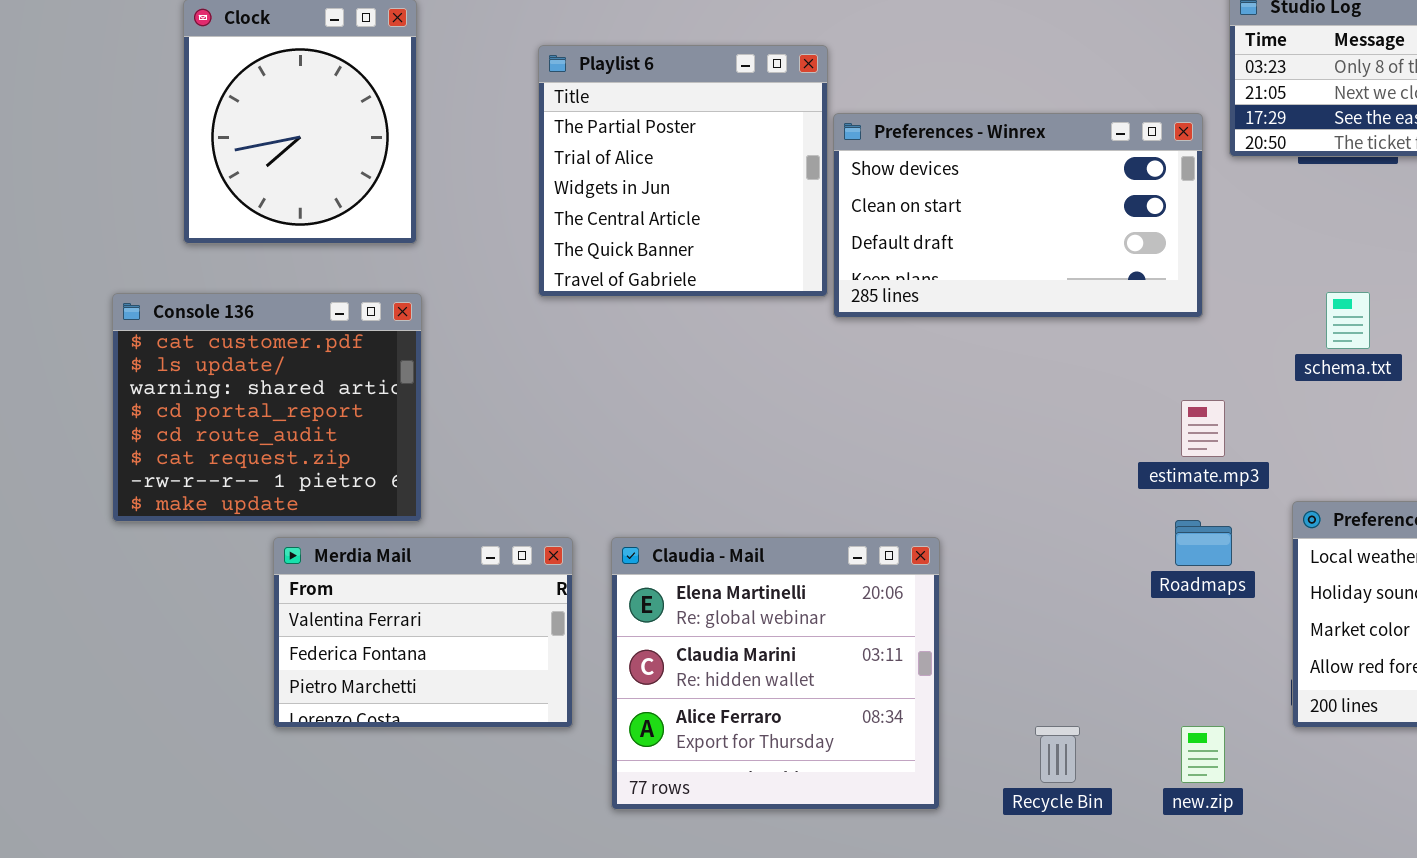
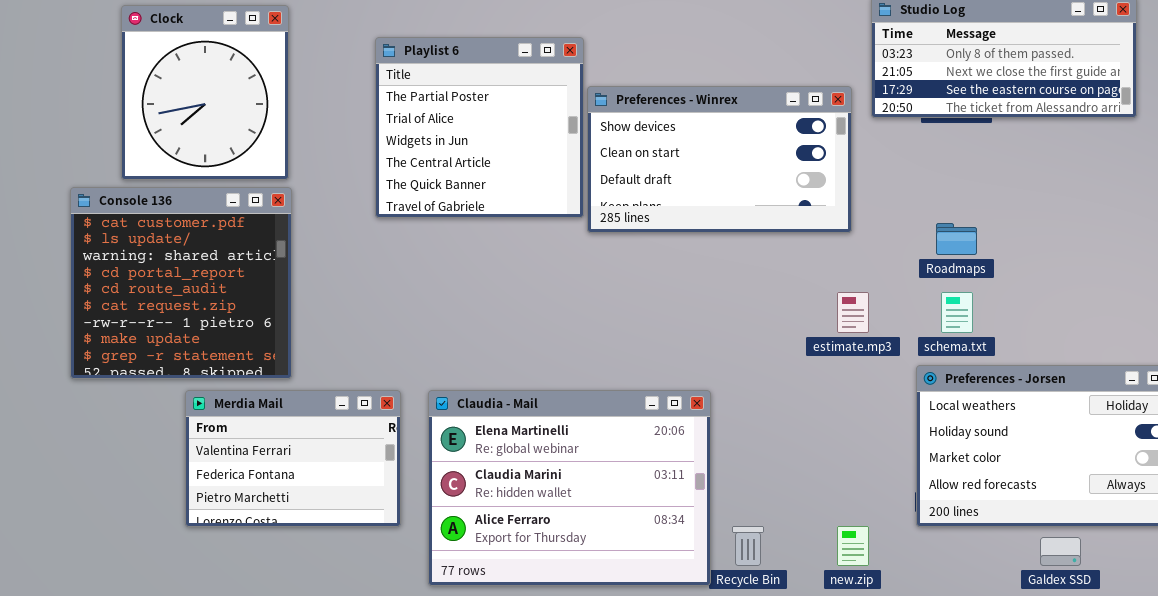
schema.txt: [1326,292,1370,349] -> [941,292,973,333], moved
Console 136: [112,293,422,522] -> [70,187,292,379], resized
Roadmaps: [1175,520,1232,566] -> [936,223,977,255], moved
Claudia - Mail: [611,537,940,810] -> [428,390,711,586], resized

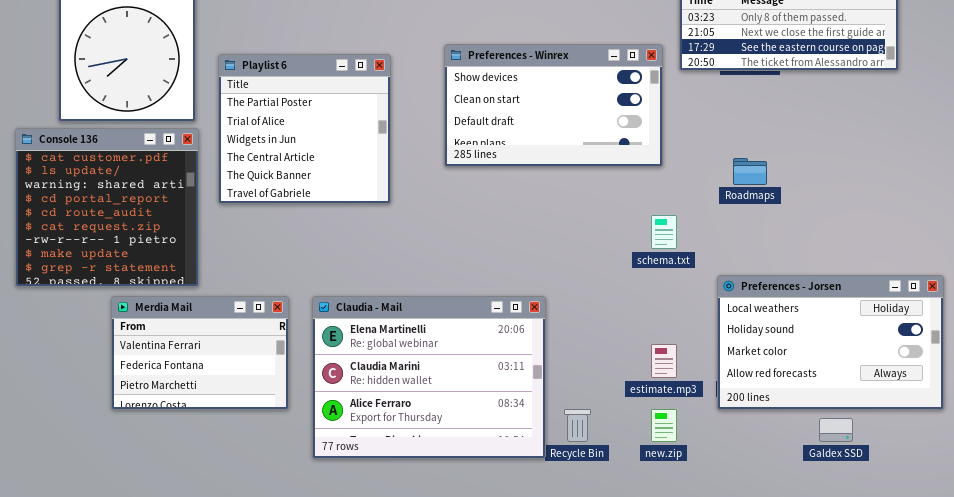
Playlist 6: [375,37,584,218] -> [218,54,391,204], moved
estimate.mp3: [837,292,869,333] -> [651,344,677,378], moved
schema.txt: [941,292,973,333] -> [651,215,677,249], moved

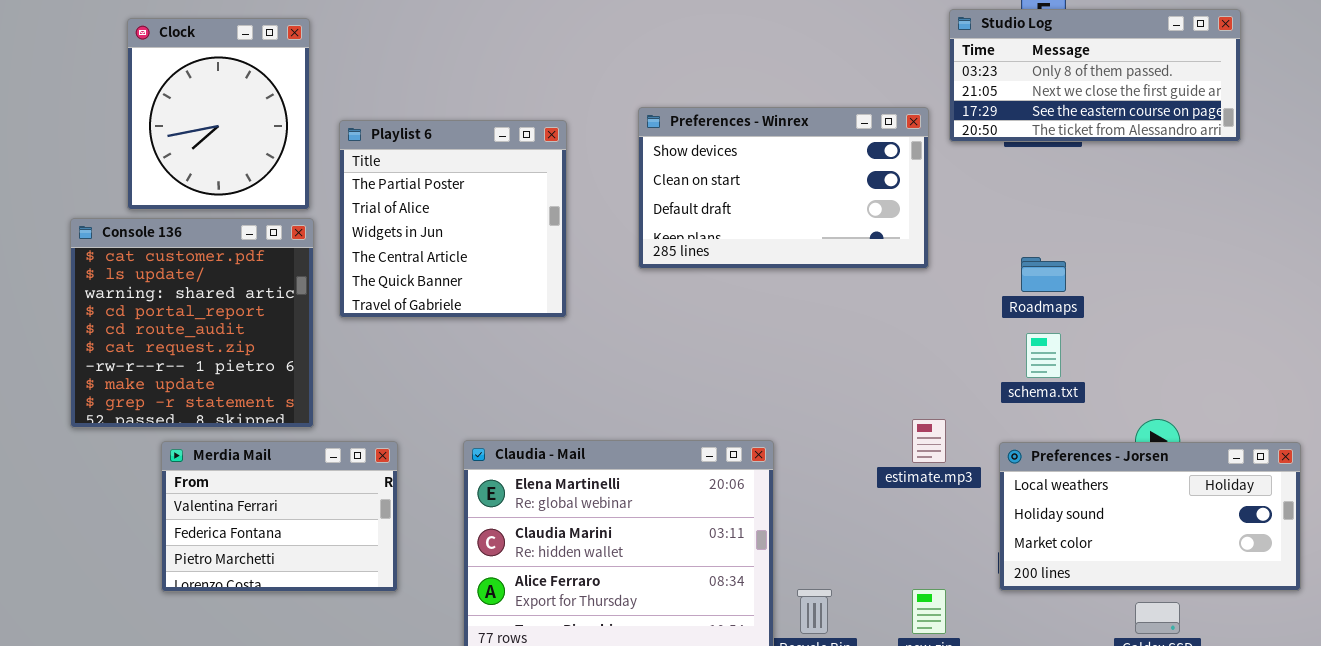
schema.txt: [651,215,677,249] -> [1026,333,1061,378], moved
Preferences - Jorsen: [717,275,944,410] -> [999,442,1301,591], resized
Merdia Mail: [111,296,289,410] -> [161,441,398,592], moved
estimate.mp3: [651,344,677,378] -> [912,419,946,463], moved

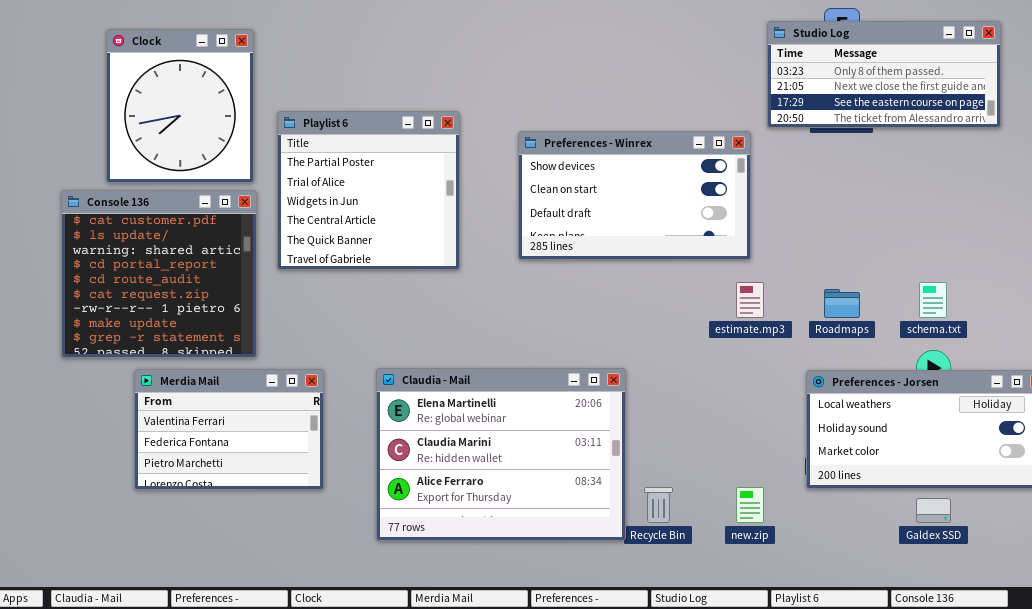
Preferences - Winrex: [638,107,929,269] -> [518,131,751,260], moved
Roadmaps: [1021,257,1066,292] -> [824,289,860,318], moved
schema.txt: [1026,333,1061,378] -> [919,282,947,318], moved
estimate.mp3: [912,419,946,463] -> [736,282,764,318], moved

